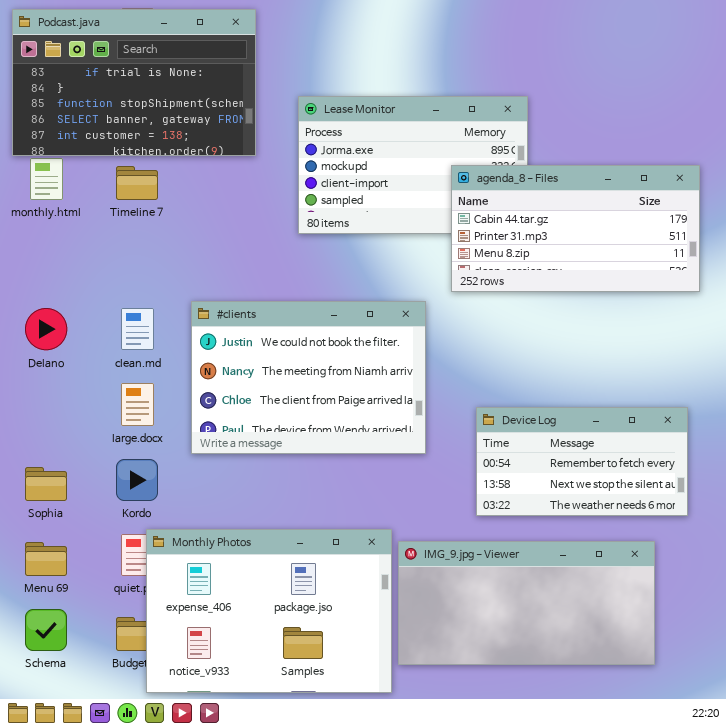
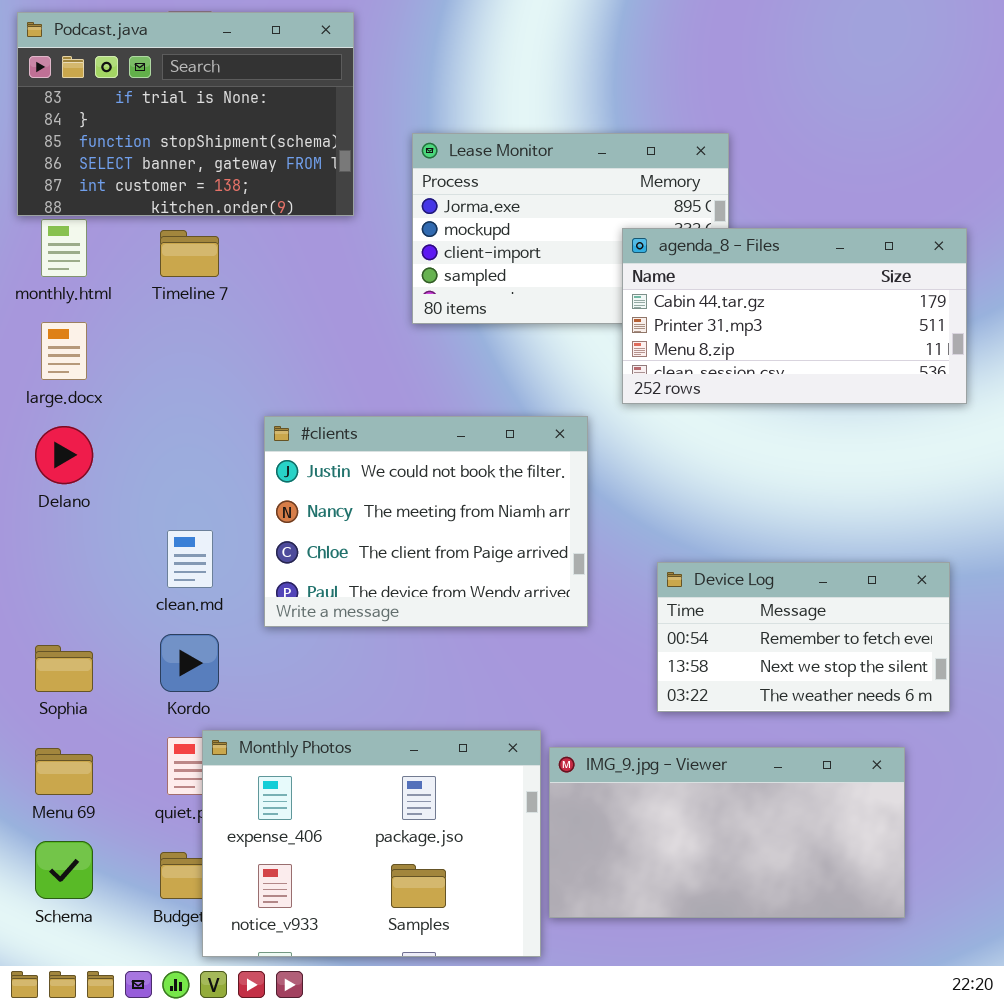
clean.md: [121,308,154,350] -> [167,530,213,588], moved
large.docx: [121,383,154,426] -> [41,322,87,380], moved

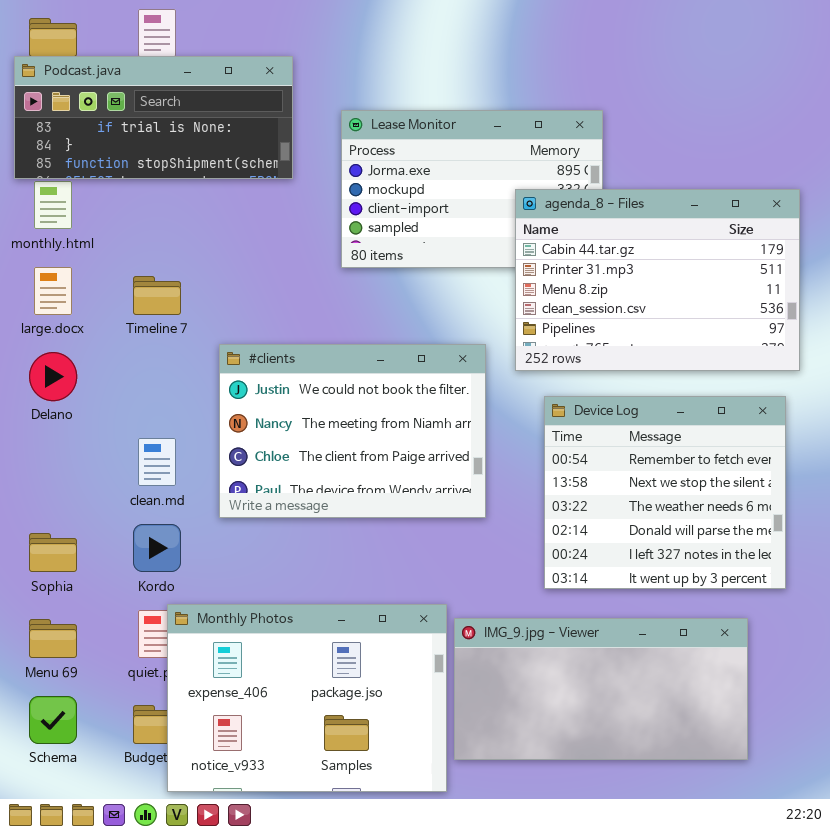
Podcast.java: [17,12,354,216] -> [14,56,293,179], resized
agenda_8 - Files: [622,228,967,404] -> [515,189,800,371], resized
Timeline 7: [160,230,219,277] -> [133,276,181,315], moved
Device Log: [657,562,950,712] -> [544,396,786,589], resized

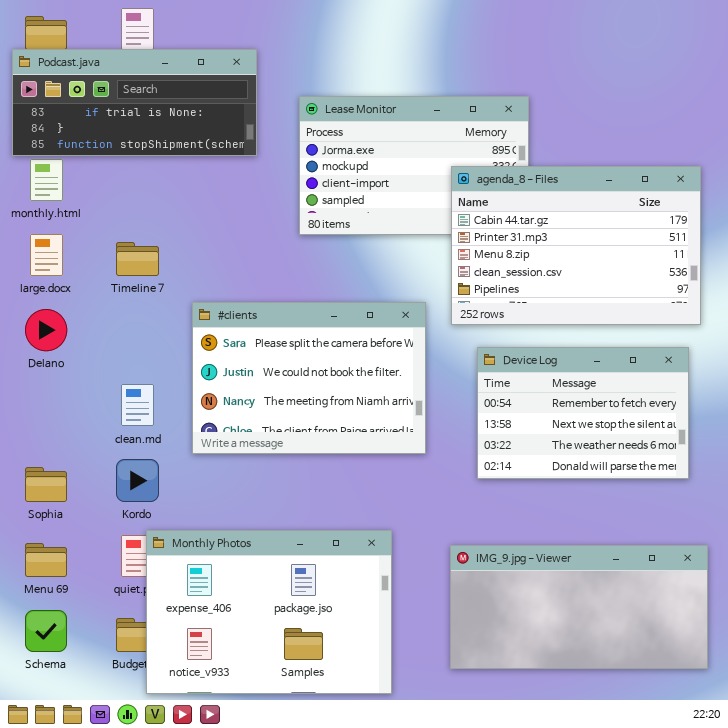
#clients: [219,344,486,518] -> [192,302,426,454], scrolled up 1 row
Device Log: [544,396,786,589] -> [477,347,689,479], resized
IMG_9.jpg - Viewer: [454,618,748,760] -> [450,545,708,669], moved

